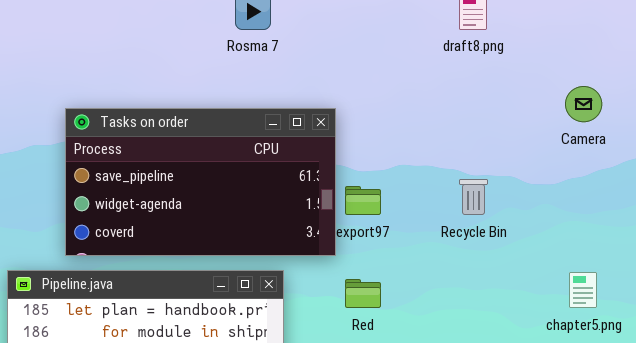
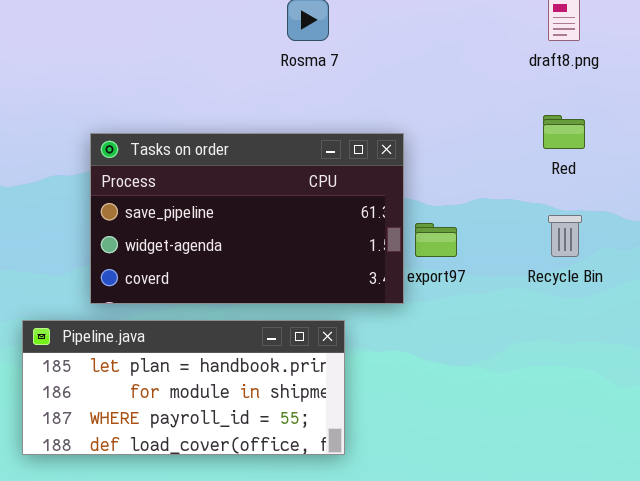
Red: [345,279,381,308] -> [543,115,585,149], moved

